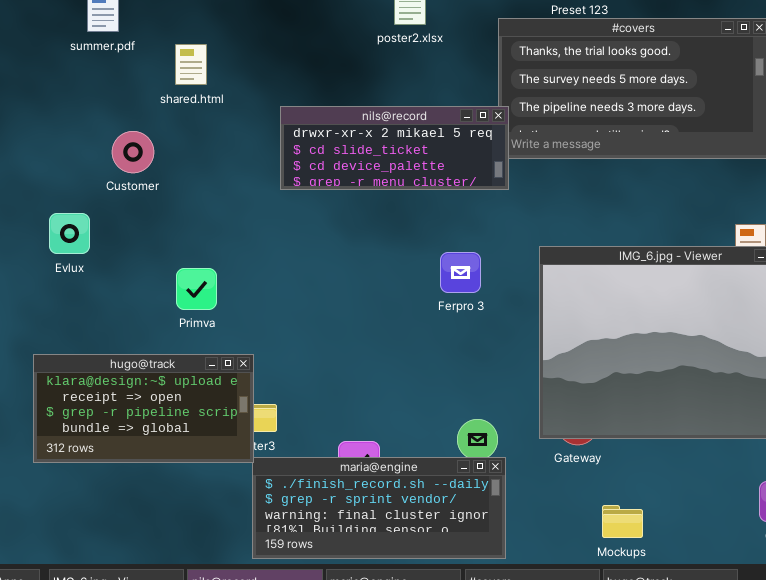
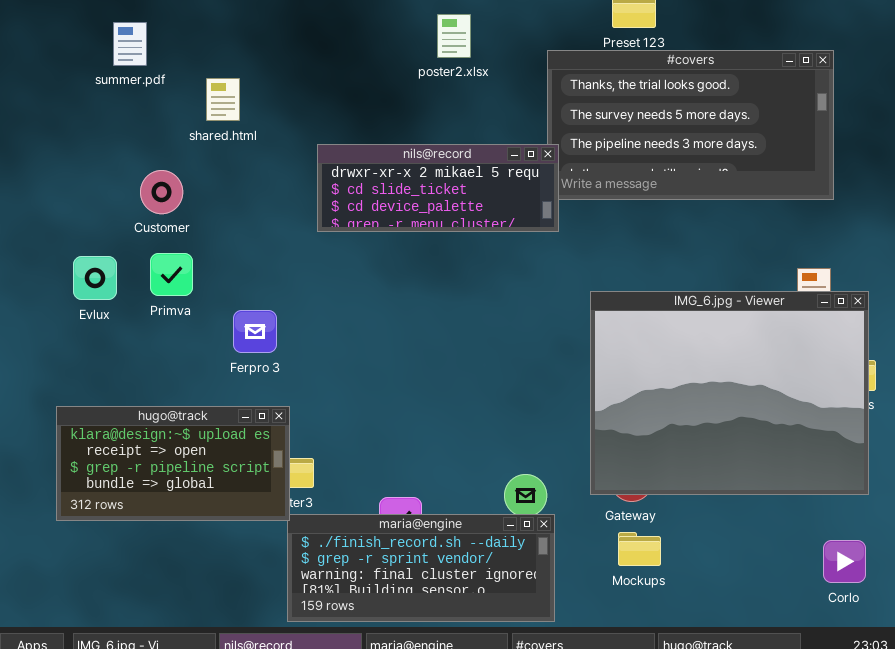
Ferpro 3: [440,252,481,293] -> [233,310,277,353], moved
Primva: [176,268,217,310] -> [150,253,193,296], moved
Mockups: [602,505,643,538] -> [618,532,661,566], moved

